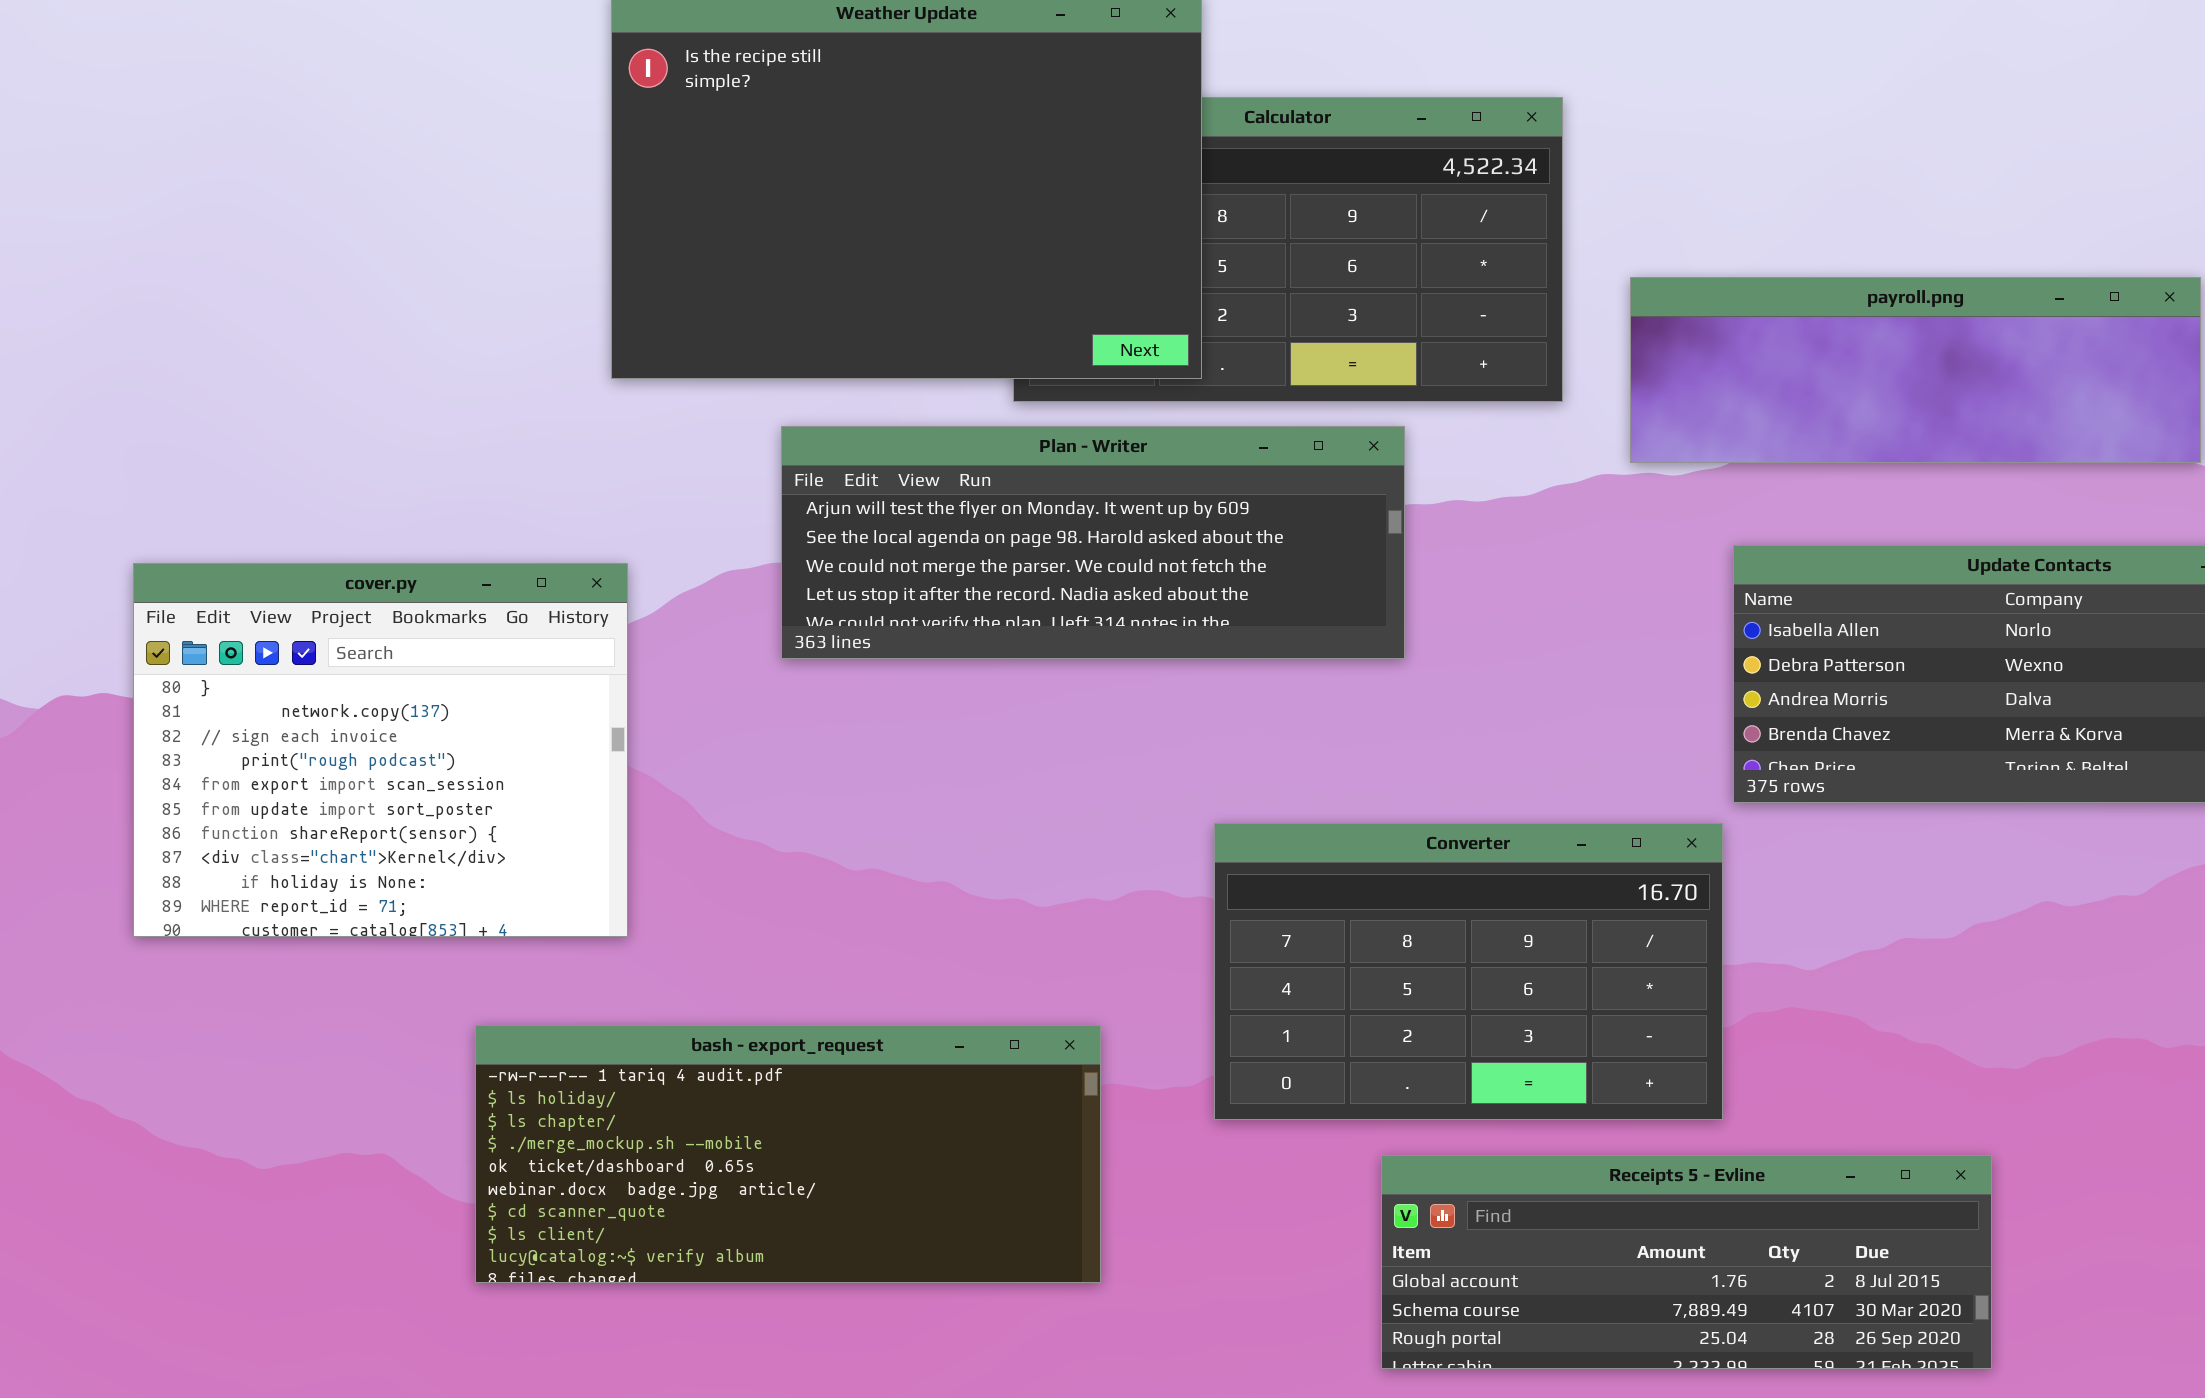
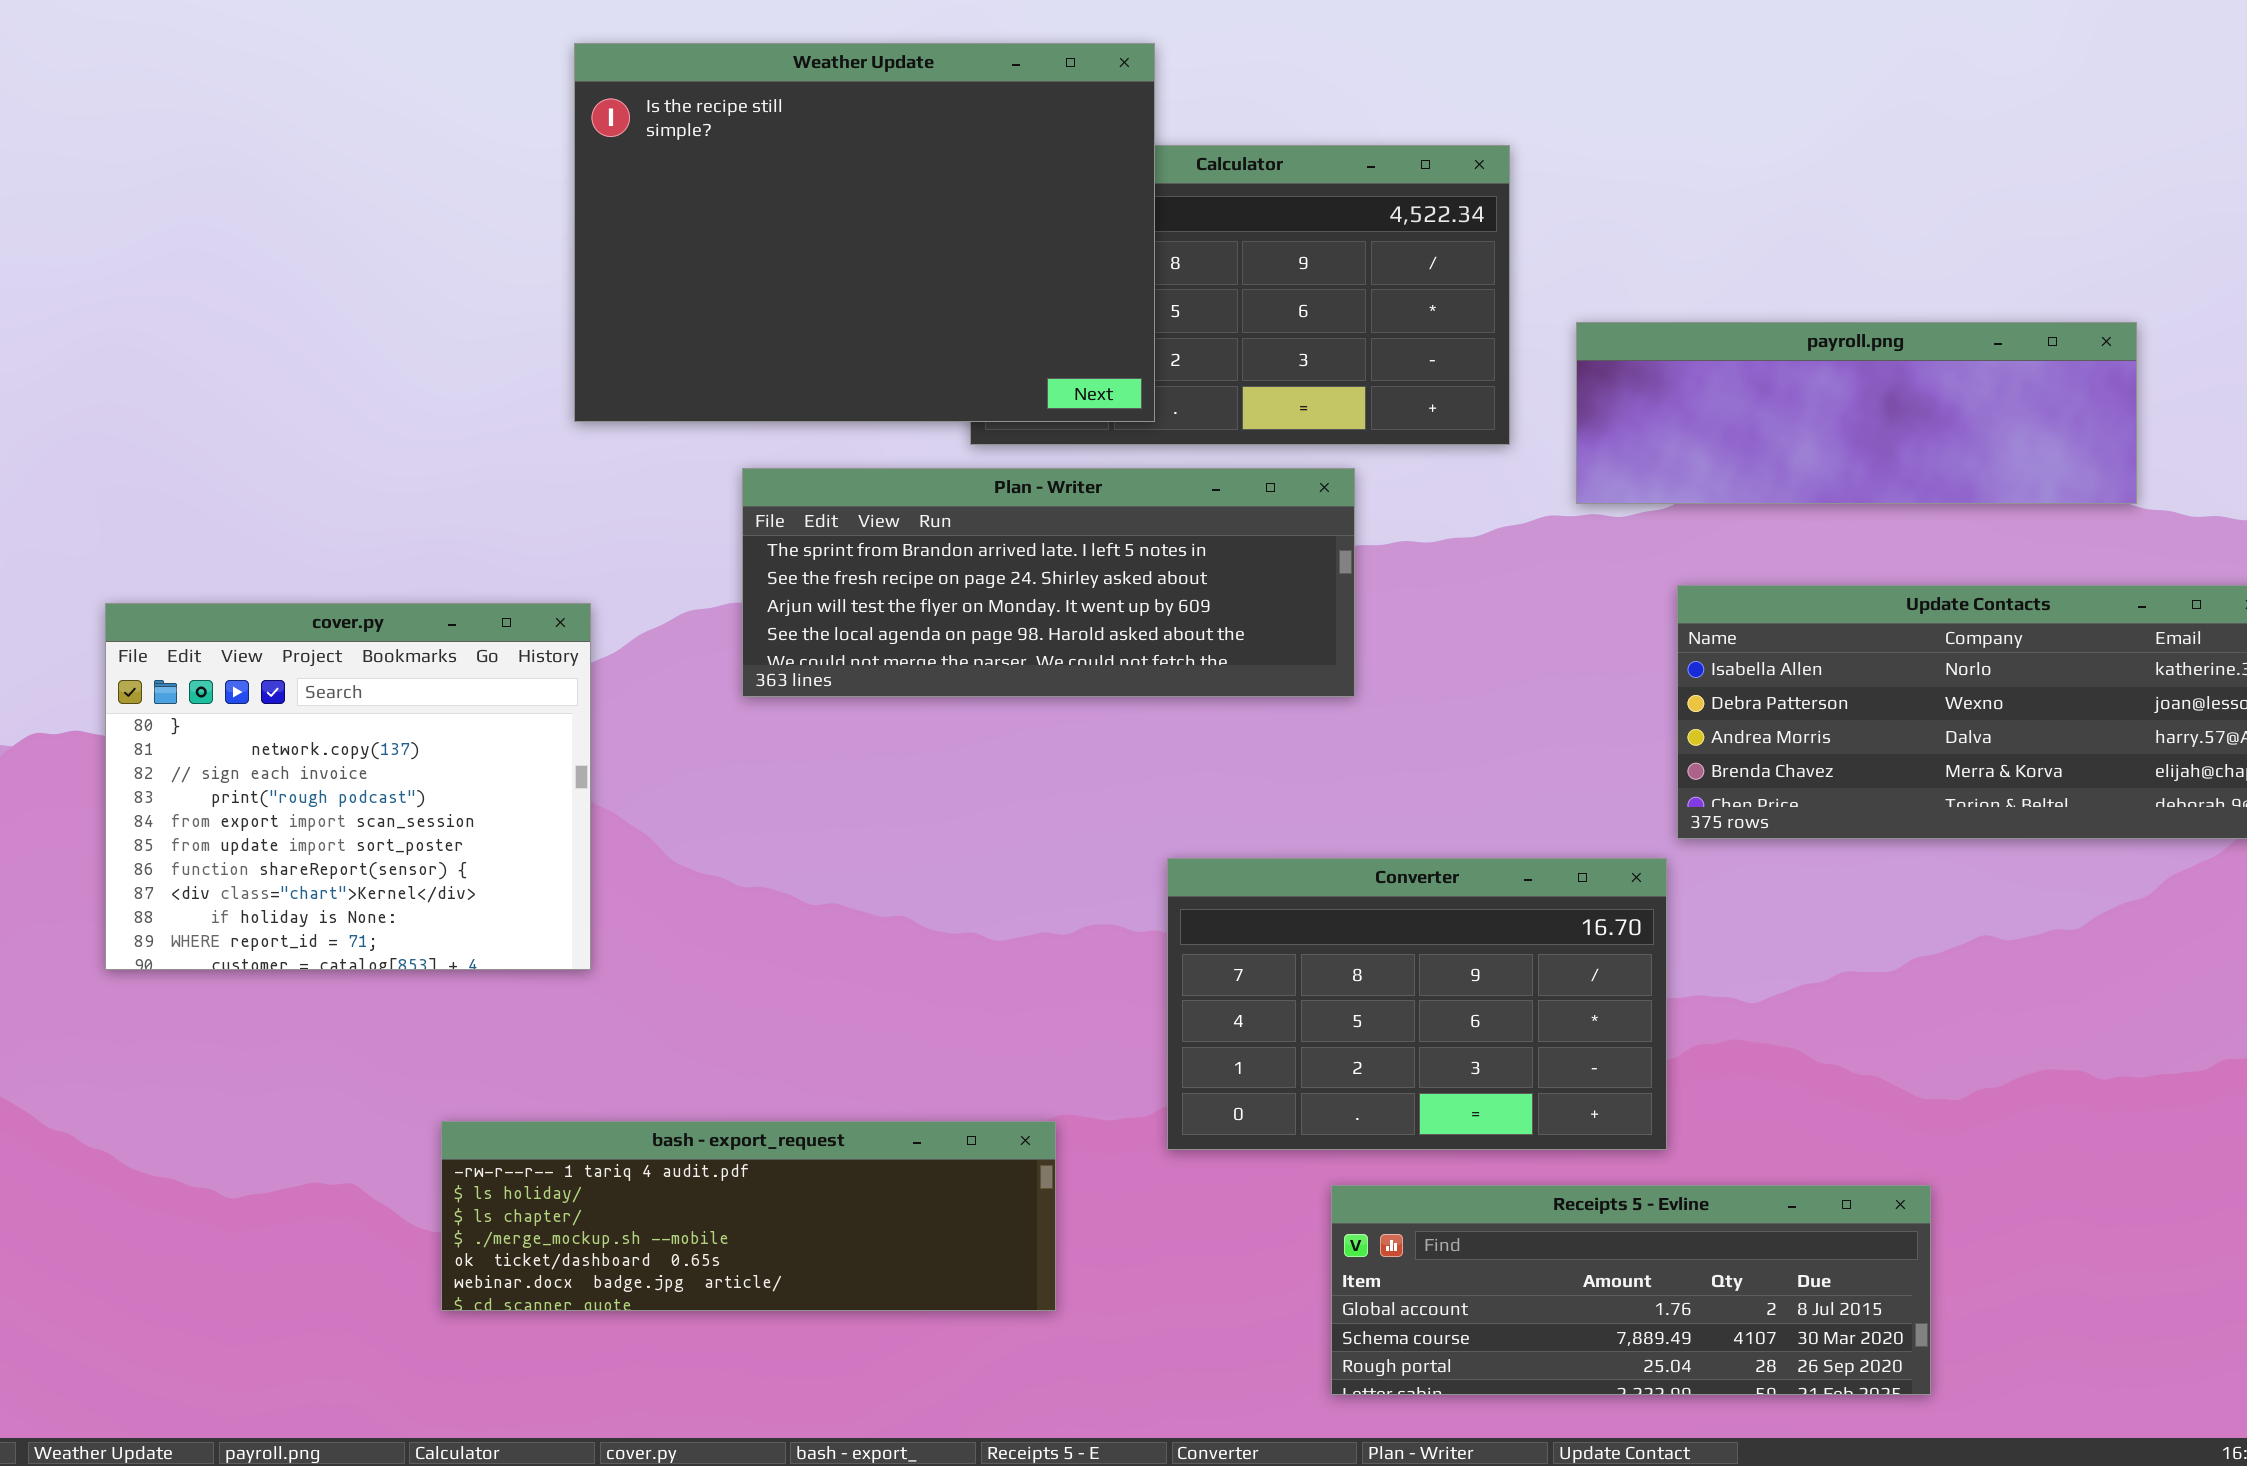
Plan - Writer: [781,426,1405,659] -> [742,468,1355,697], scrolled up 2 rows
bash - export_request: [475,1025,1101,1283] -> [441,1121,1056,1311], resized

